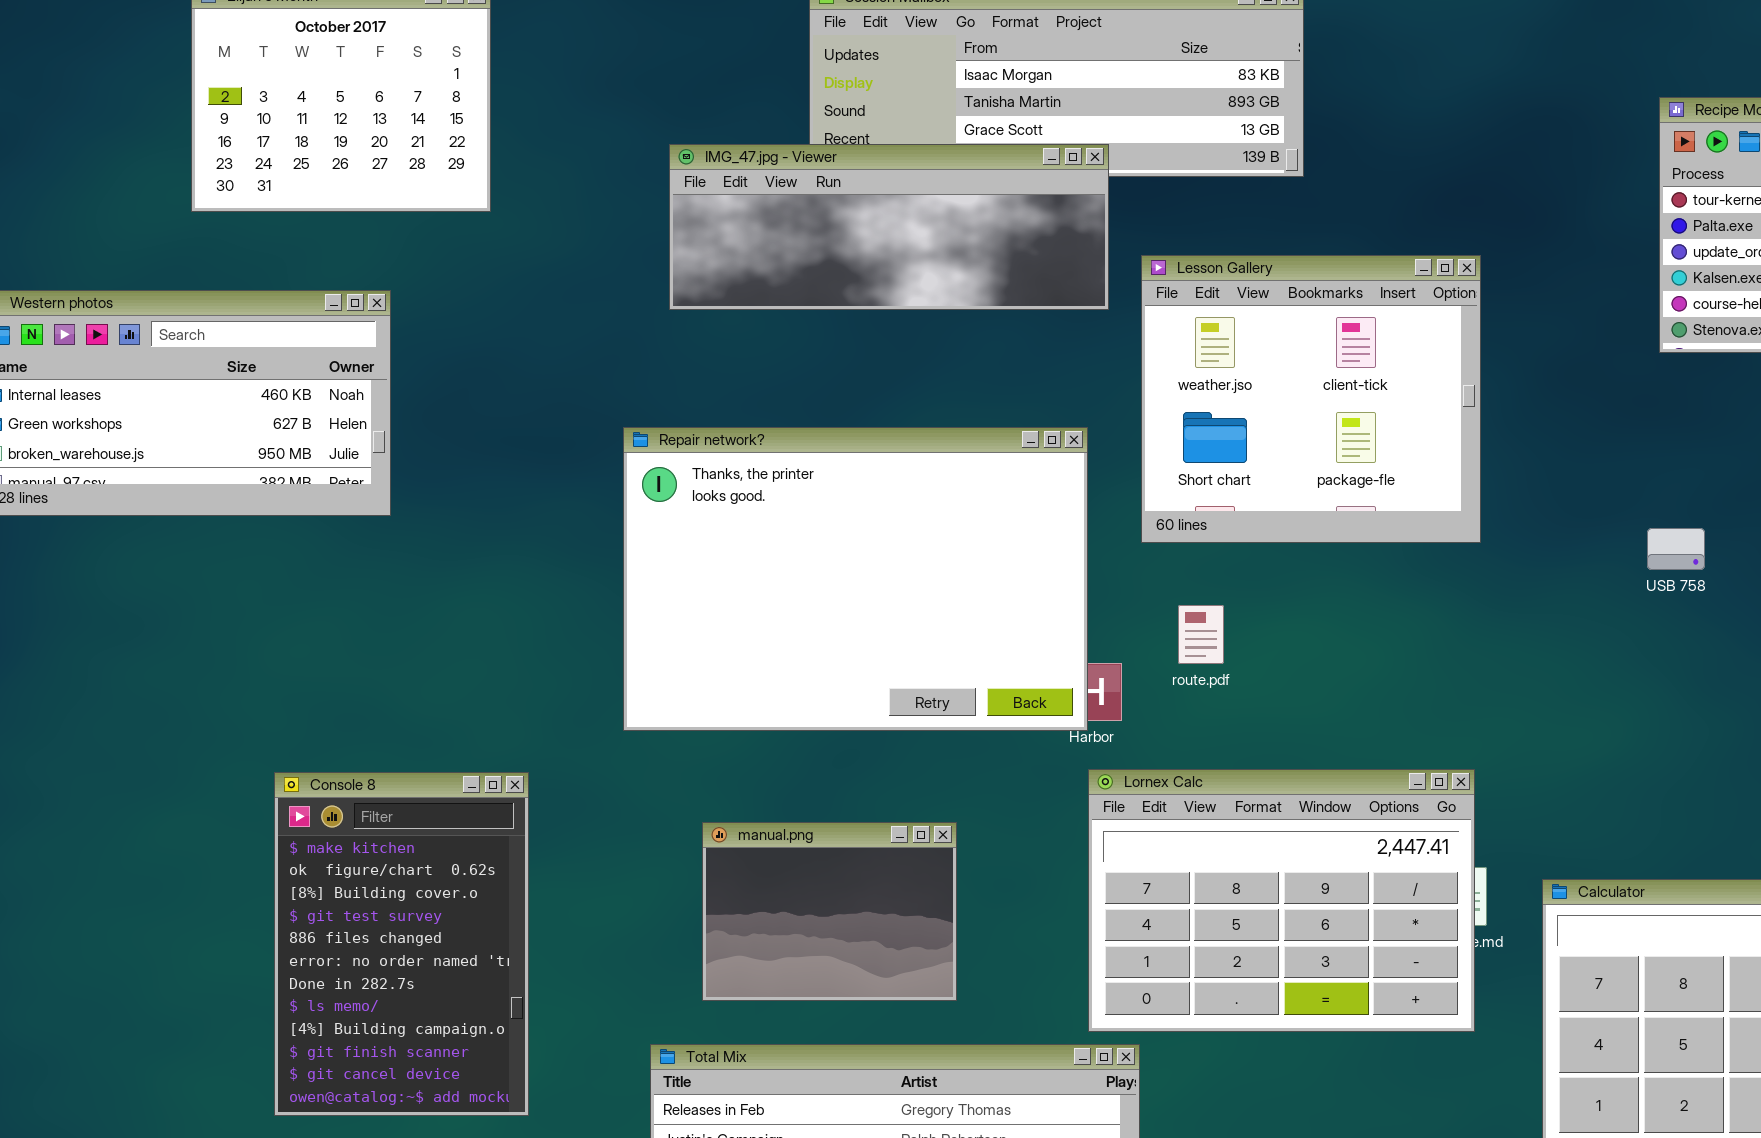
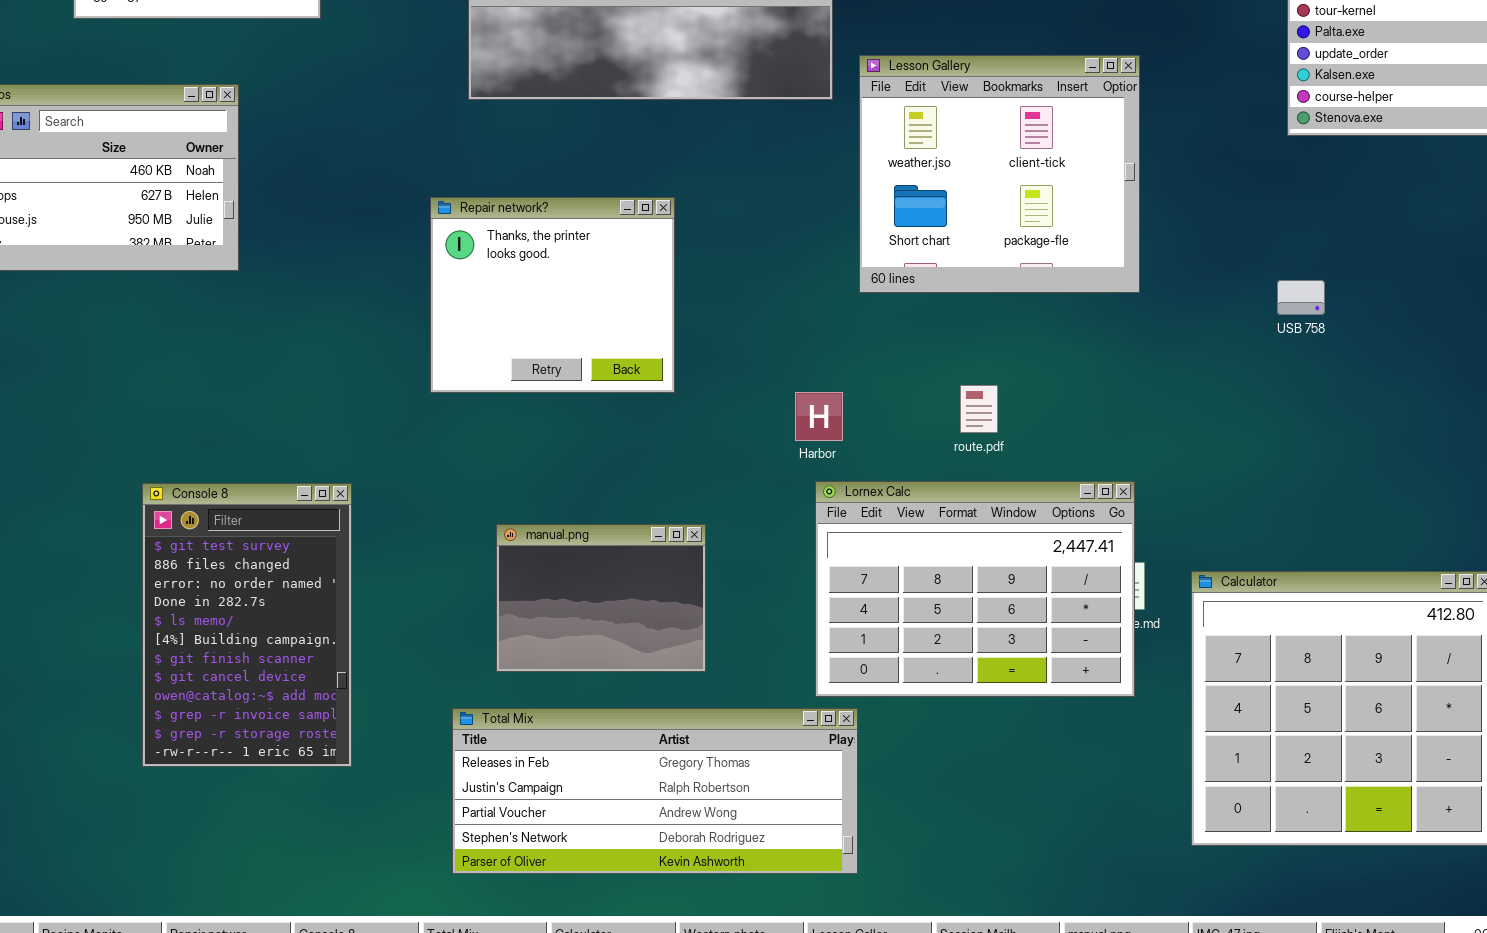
Repair network?: [623,427,1088,731] -> [430,197,675,393], resized
route.pdf: [1178,605,1224,664] -> [960,385,998,433], moved
Console 8: [274,772,529,1116] -> [142,483,352,767], scrolled down 3 rows

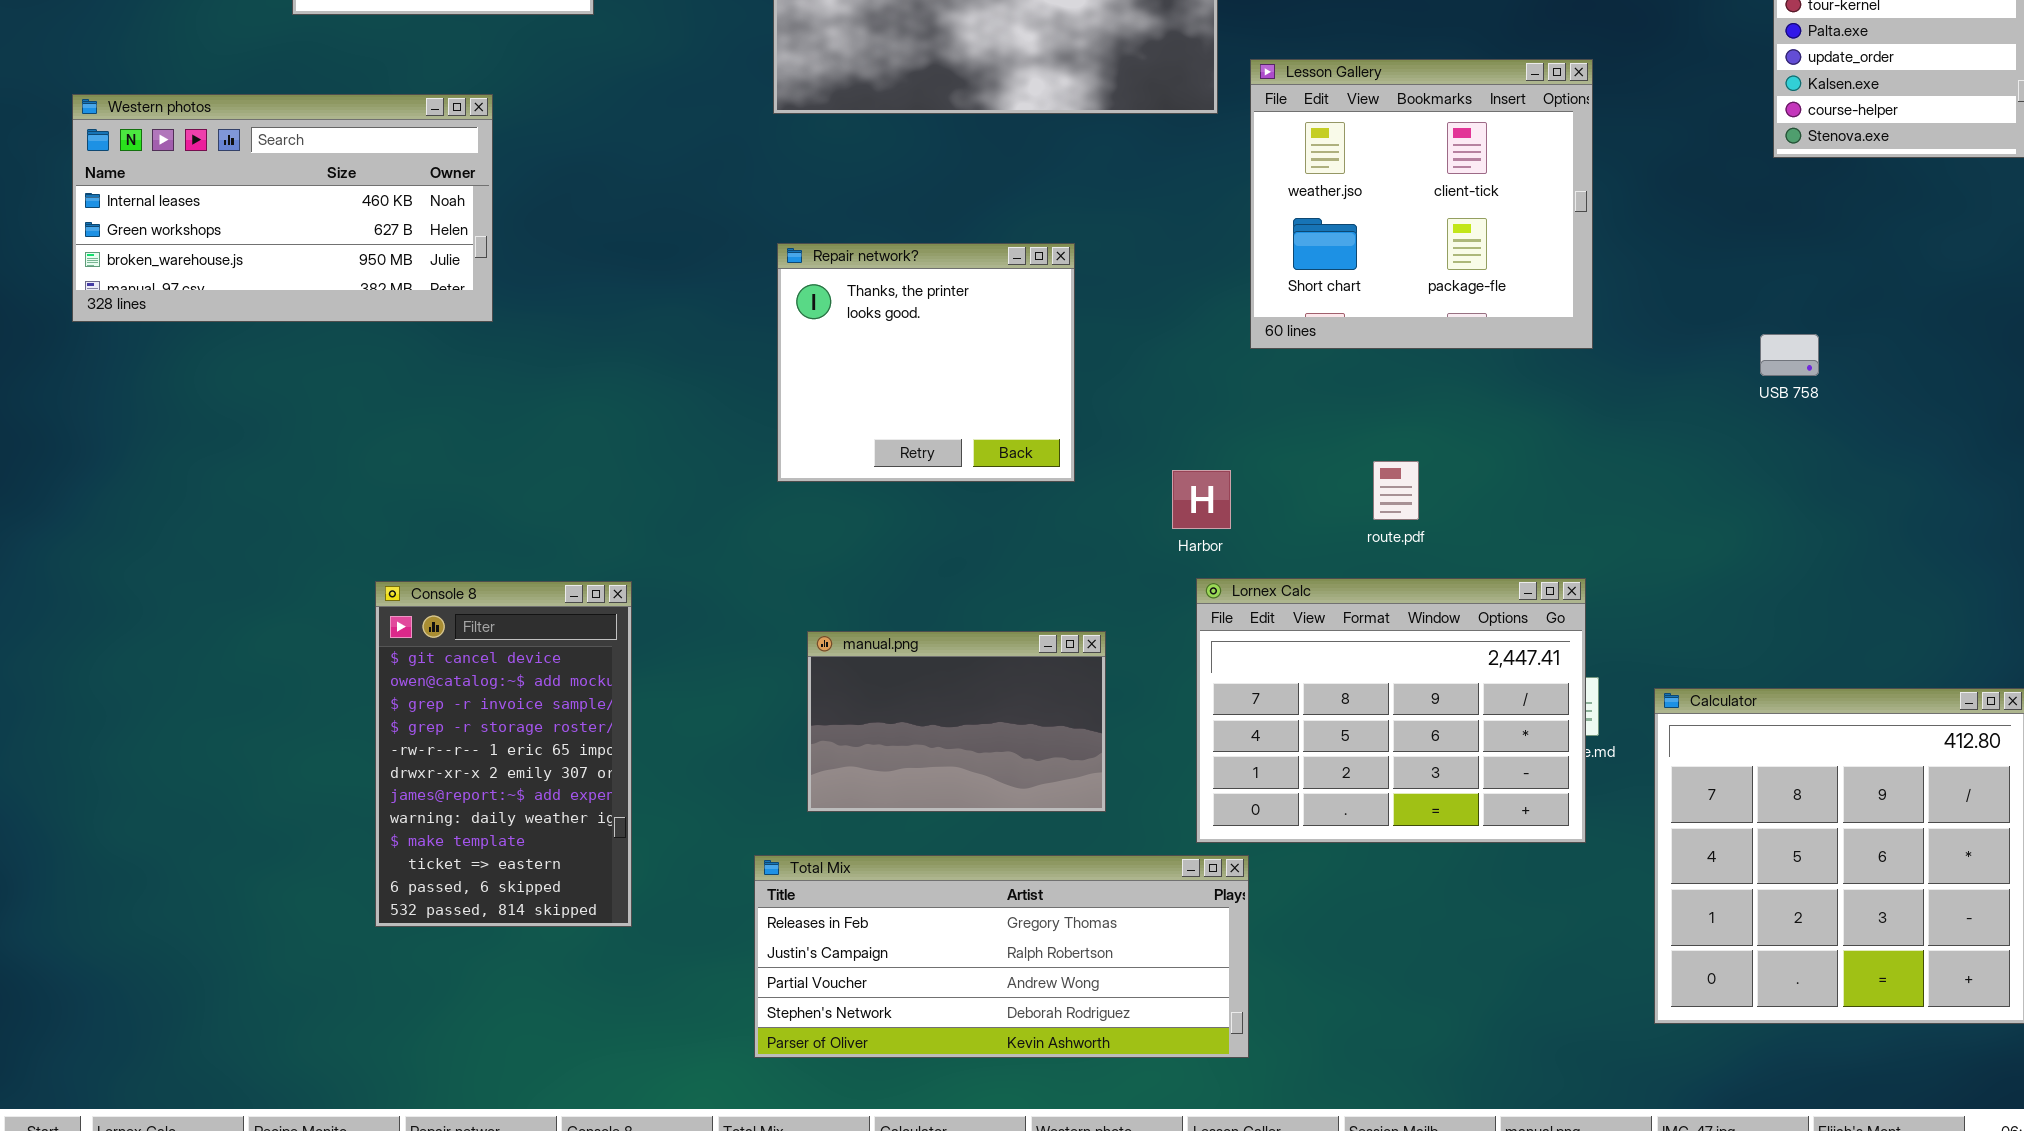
Repair network?: [430,197,675,393] -> [777,243,1075,482], moved
Console 8: [142,483,352,767] -> [375,581,632,927], scrolled down 7 rows
manual.png: [496,524,706,672] -> [807,631,1106,812], resized

